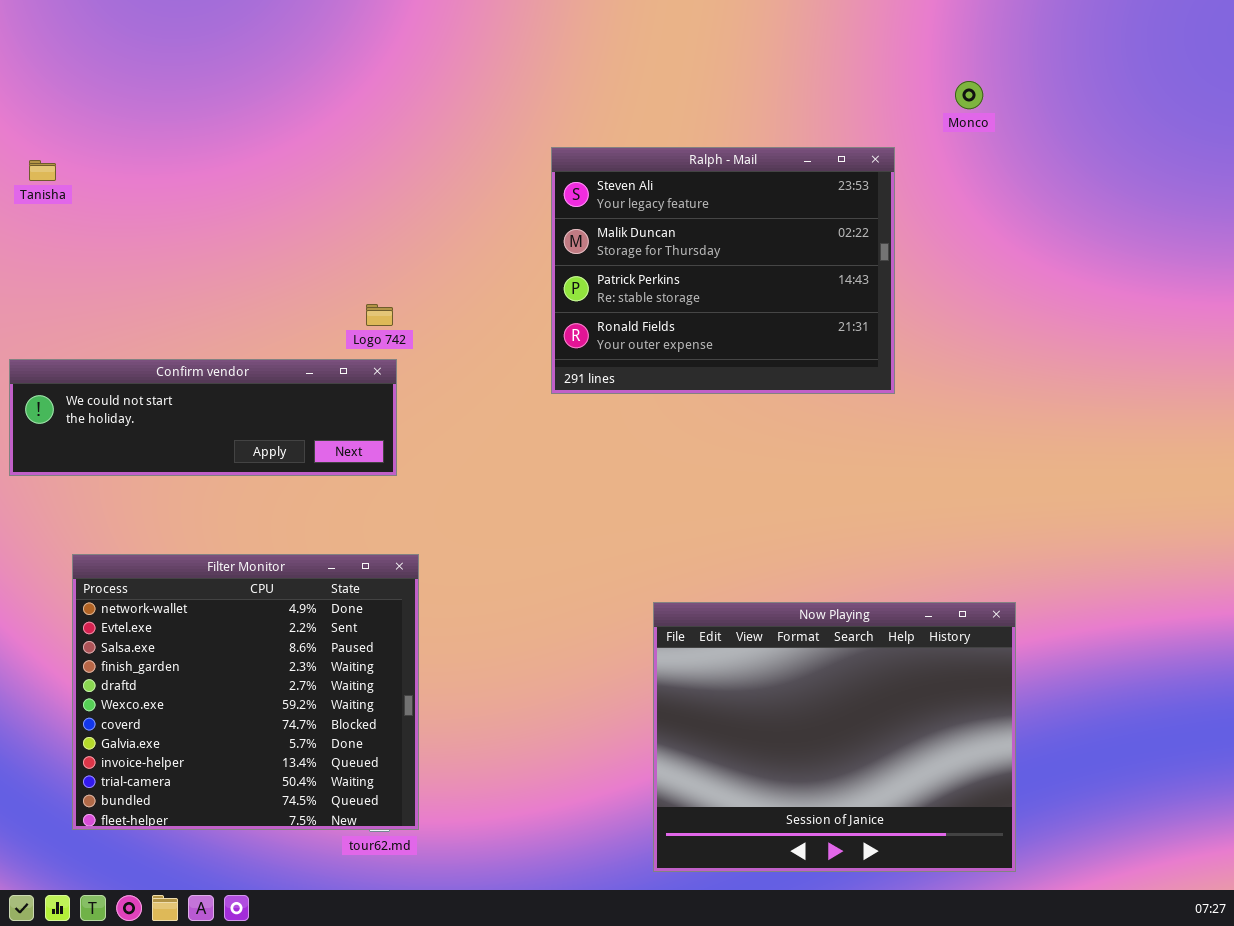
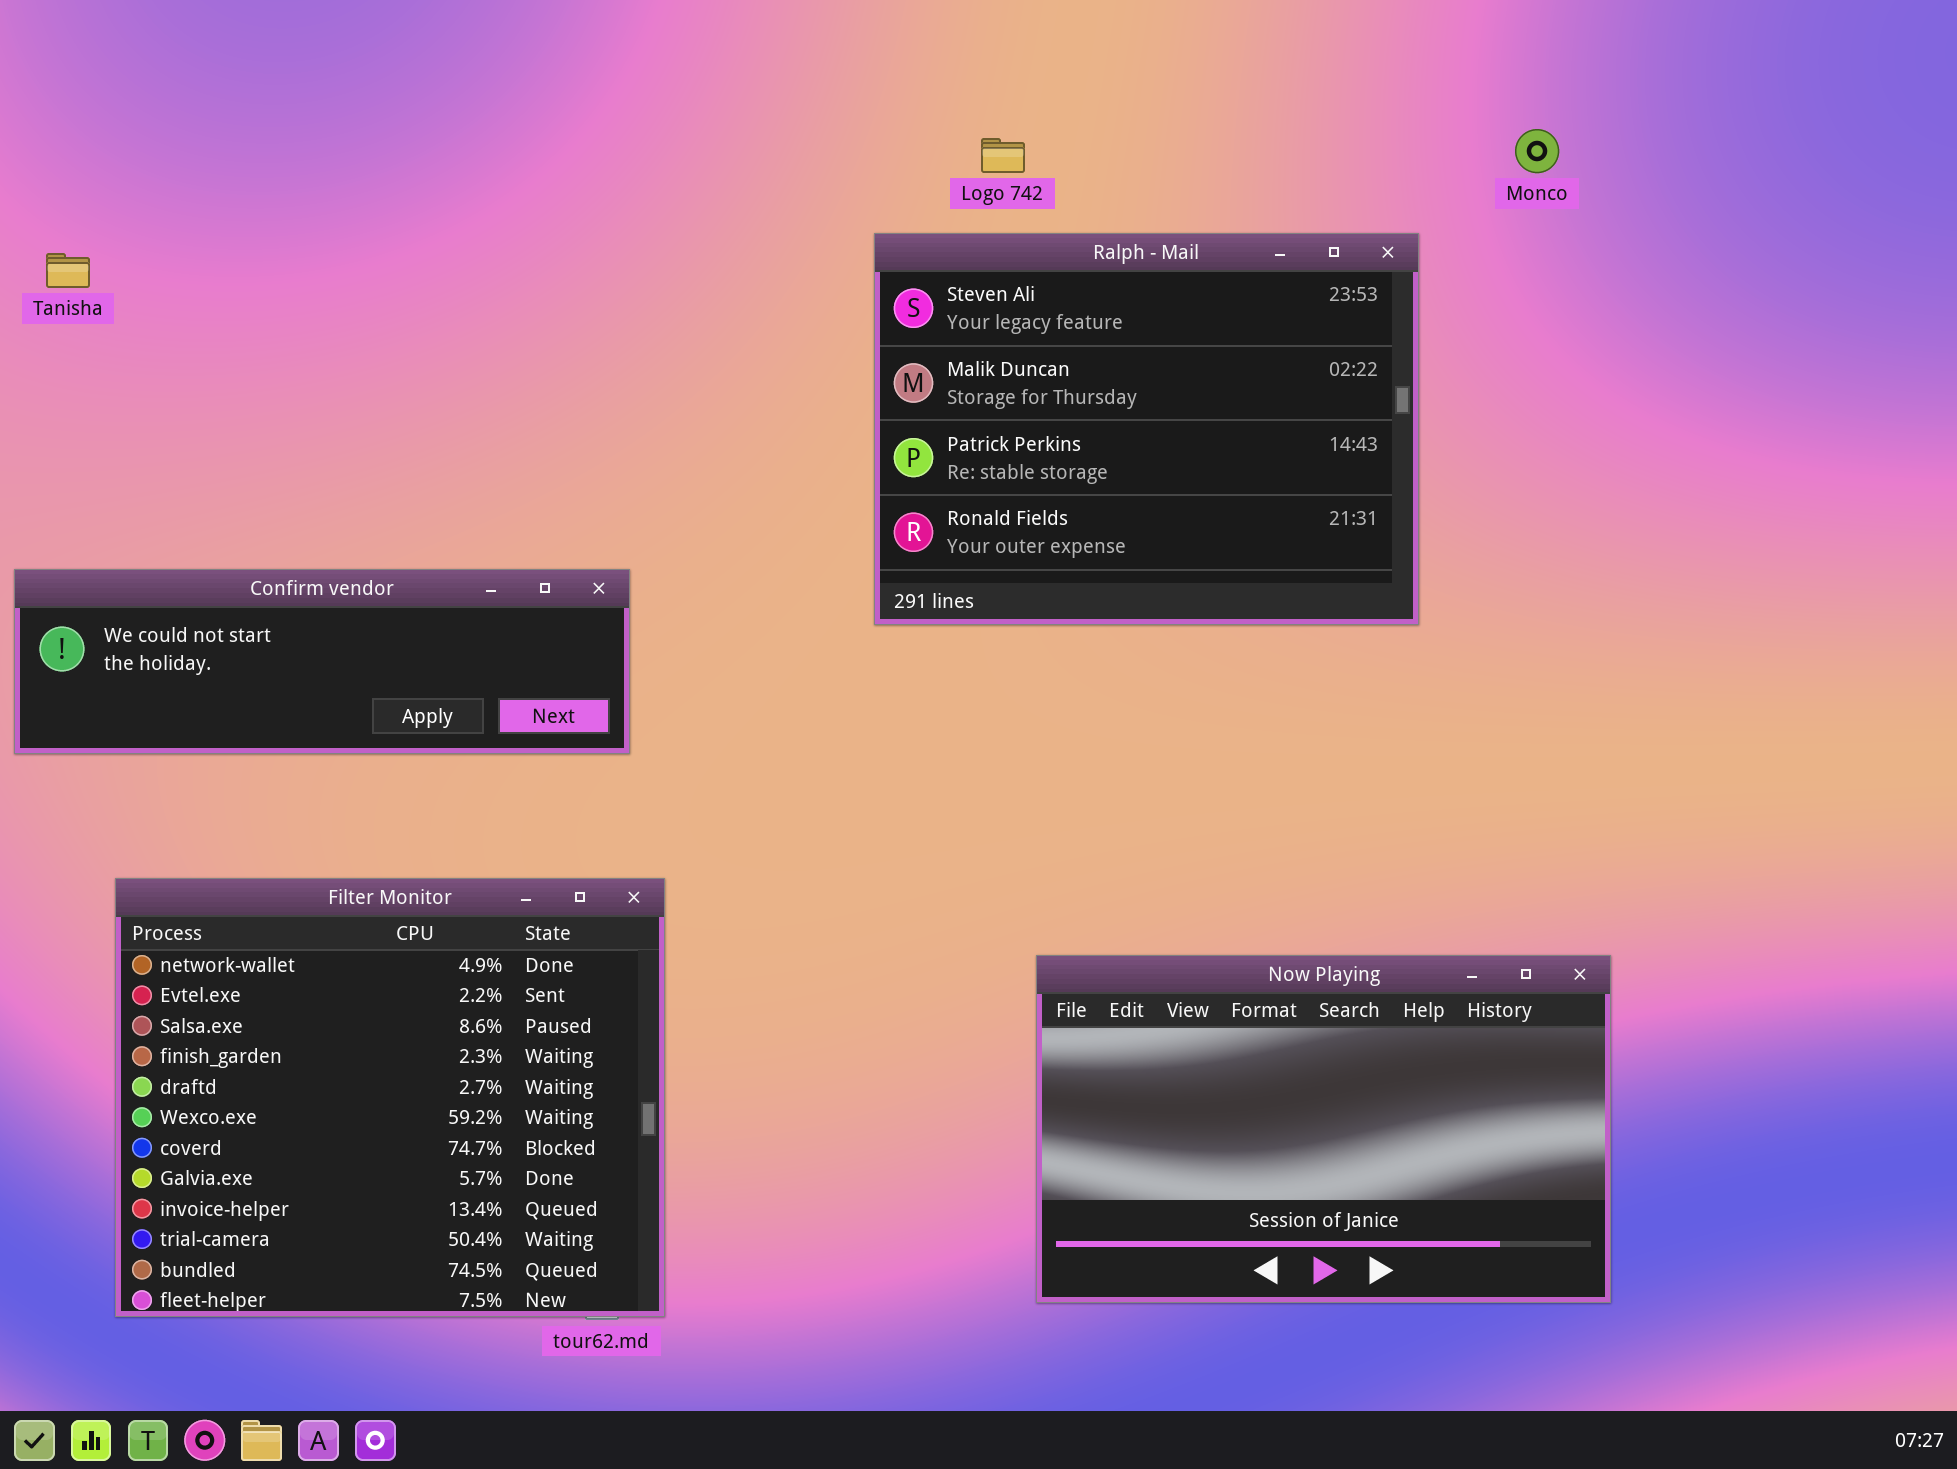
Logo 742: [366,304,393,326] -> [981,138,1025,173], moved
Now Playing: [653,602,1016,872] -> [1036,955,1611,1303], resized

